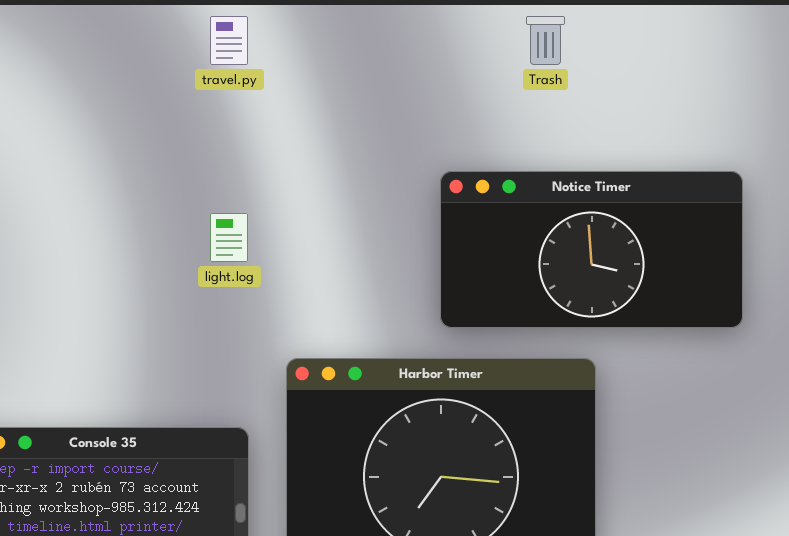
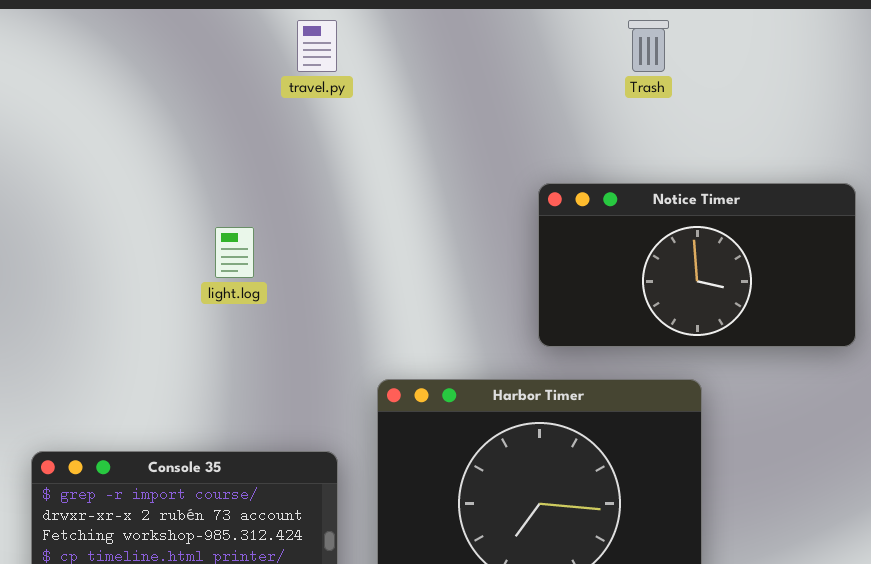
light.log: [210,213,248,262] -> [215,227,254,278], moved

